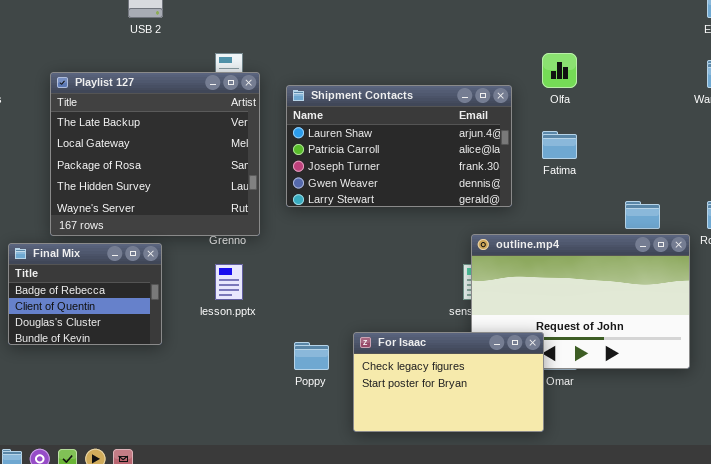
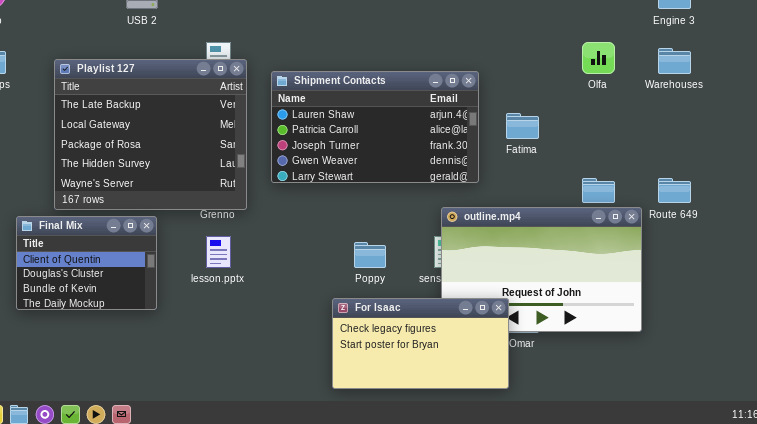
Olfa: [542,53,577,88] -> [582,42,615,74], moved
Final Mix: [8,243,162,345] -> [16,216,157,310], scrolled down 1 row
Poppy: [294,342,329,370] -> [354,242,386,268], moved

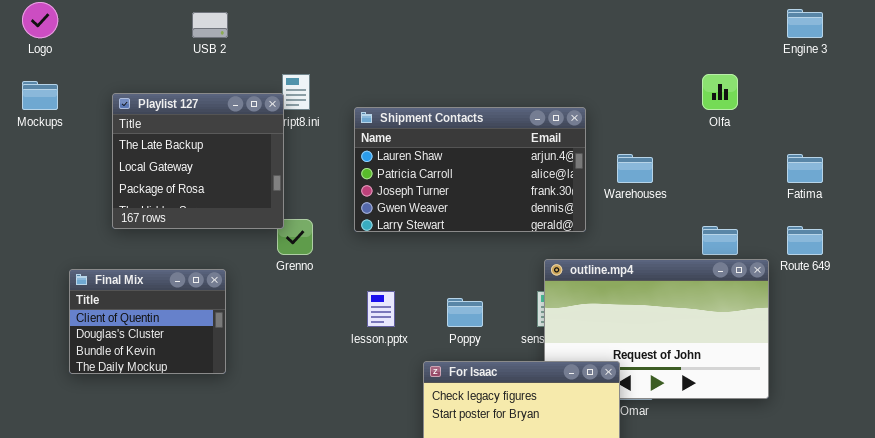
Warehouses: [658,48,691,74] -> [617,154,653,183], moved
Playlist 127: [54,59,247,210] -> [112,93,284,229], resized
Fatima: [506,113,539,139] -> [787,154,823,183], moved
lesson.pptx: [206,236,231,268] -> [367,291,395,327], moved

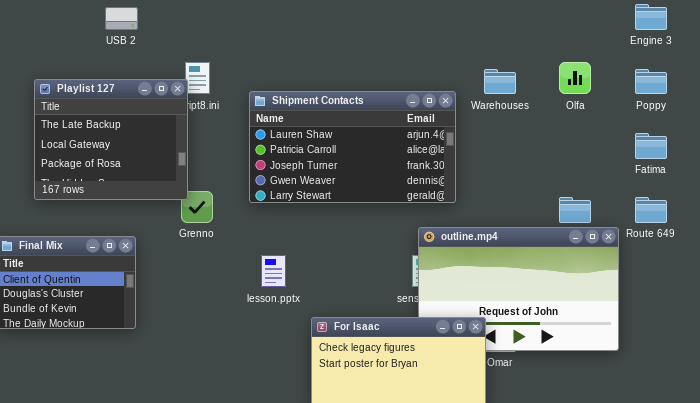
Warehouses: [617,154,653,183] -> [484,69,516,94], moved
Poppy: [447,298,483,327] -> [635,69,667,94], moved

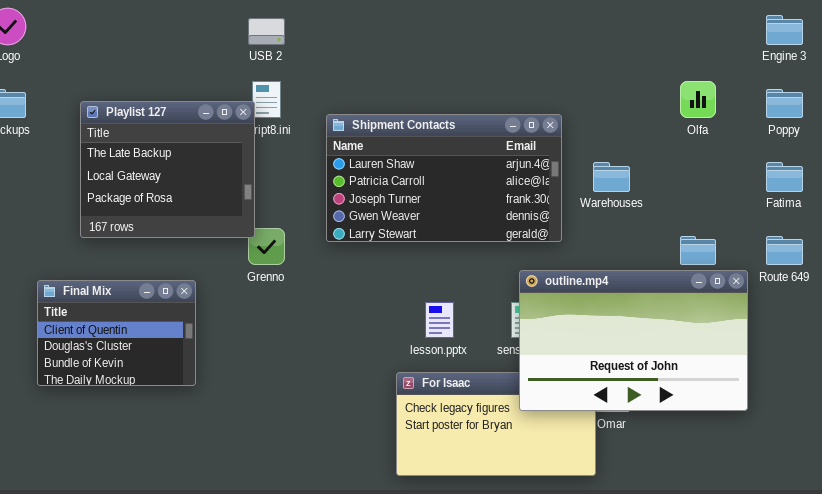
USB 2: [105,7,138,30] -> [248,18,285,45], moved
Warehouses: [484,69,516,94] -> [593,162,630,192], moved
outline.mp4: [418,227,619,351] -> [519,270,748,411], raised
lesson.pptx: [261,255,286,287] -> [425,302,454,338], moved

